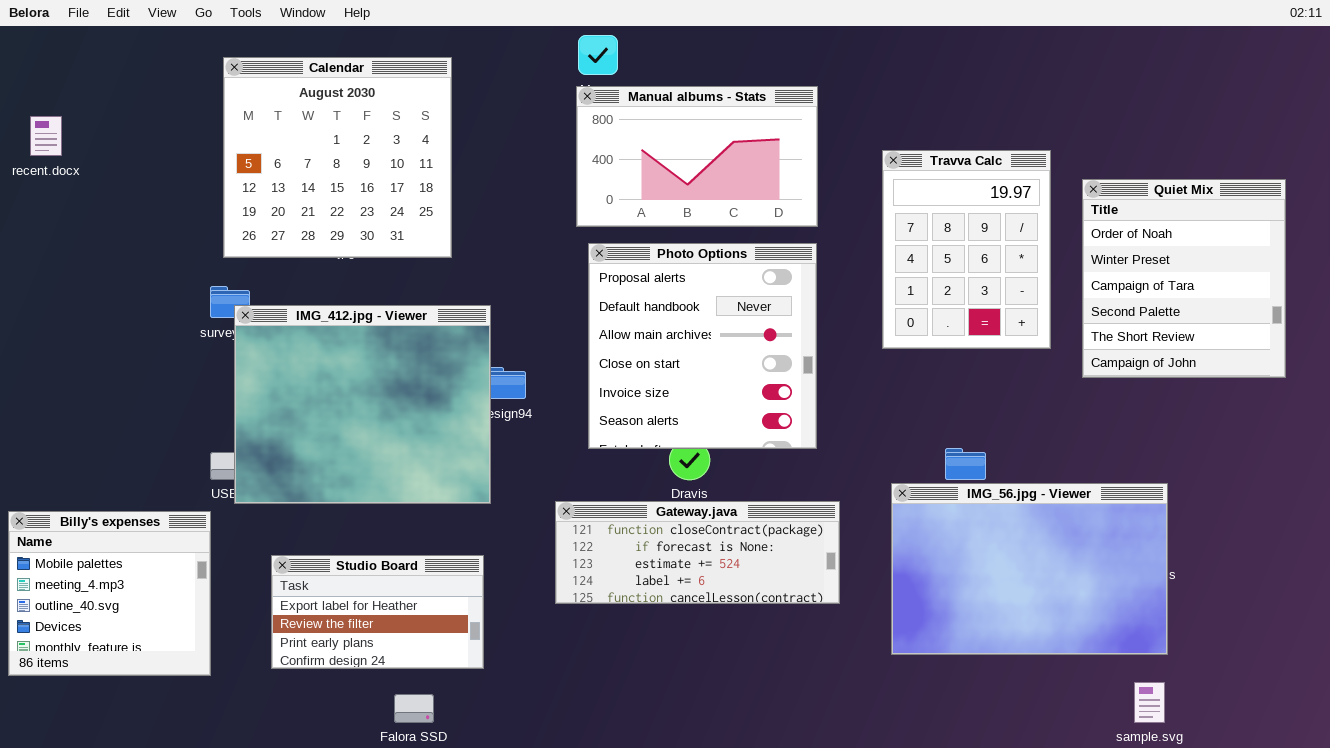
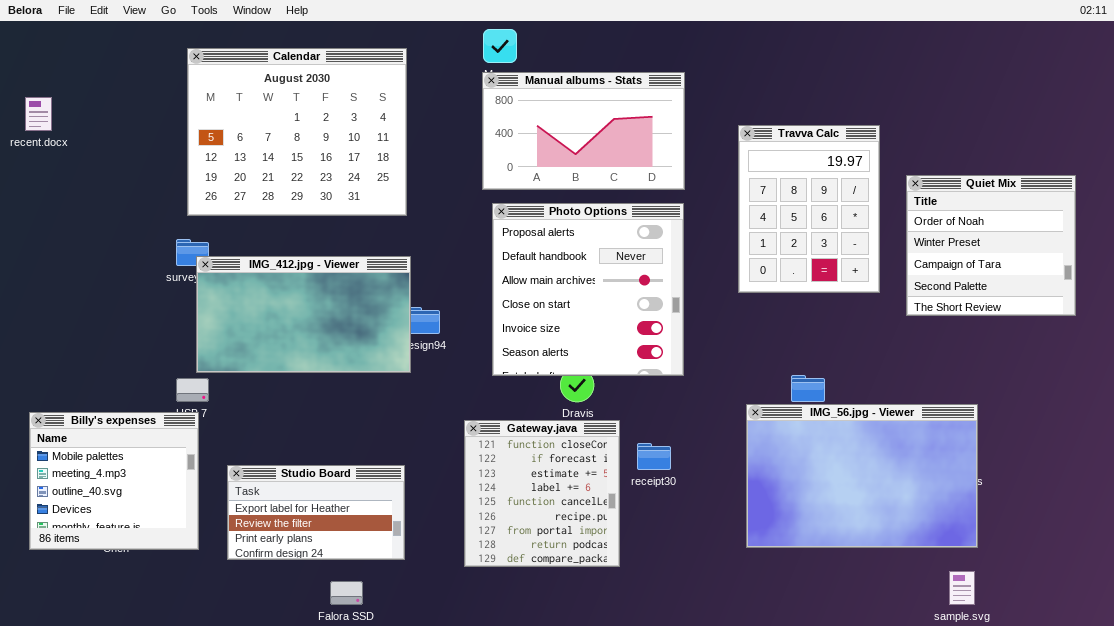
Calendar: [223,57,452,258] -> [187,48,407,216], resized
Quiet Mix: [1082,179,1286,378] -> [906,175,1076,316], resized
IMG_412.jpg - Viewer: [234,305,491,504] -> [196,256,411,373], resized
Gateway.java: [555,501,840,604] -> [464,420,620,567], resized
Billy's expenses: [8,511,211,676] -> [29,412,199,550], moved

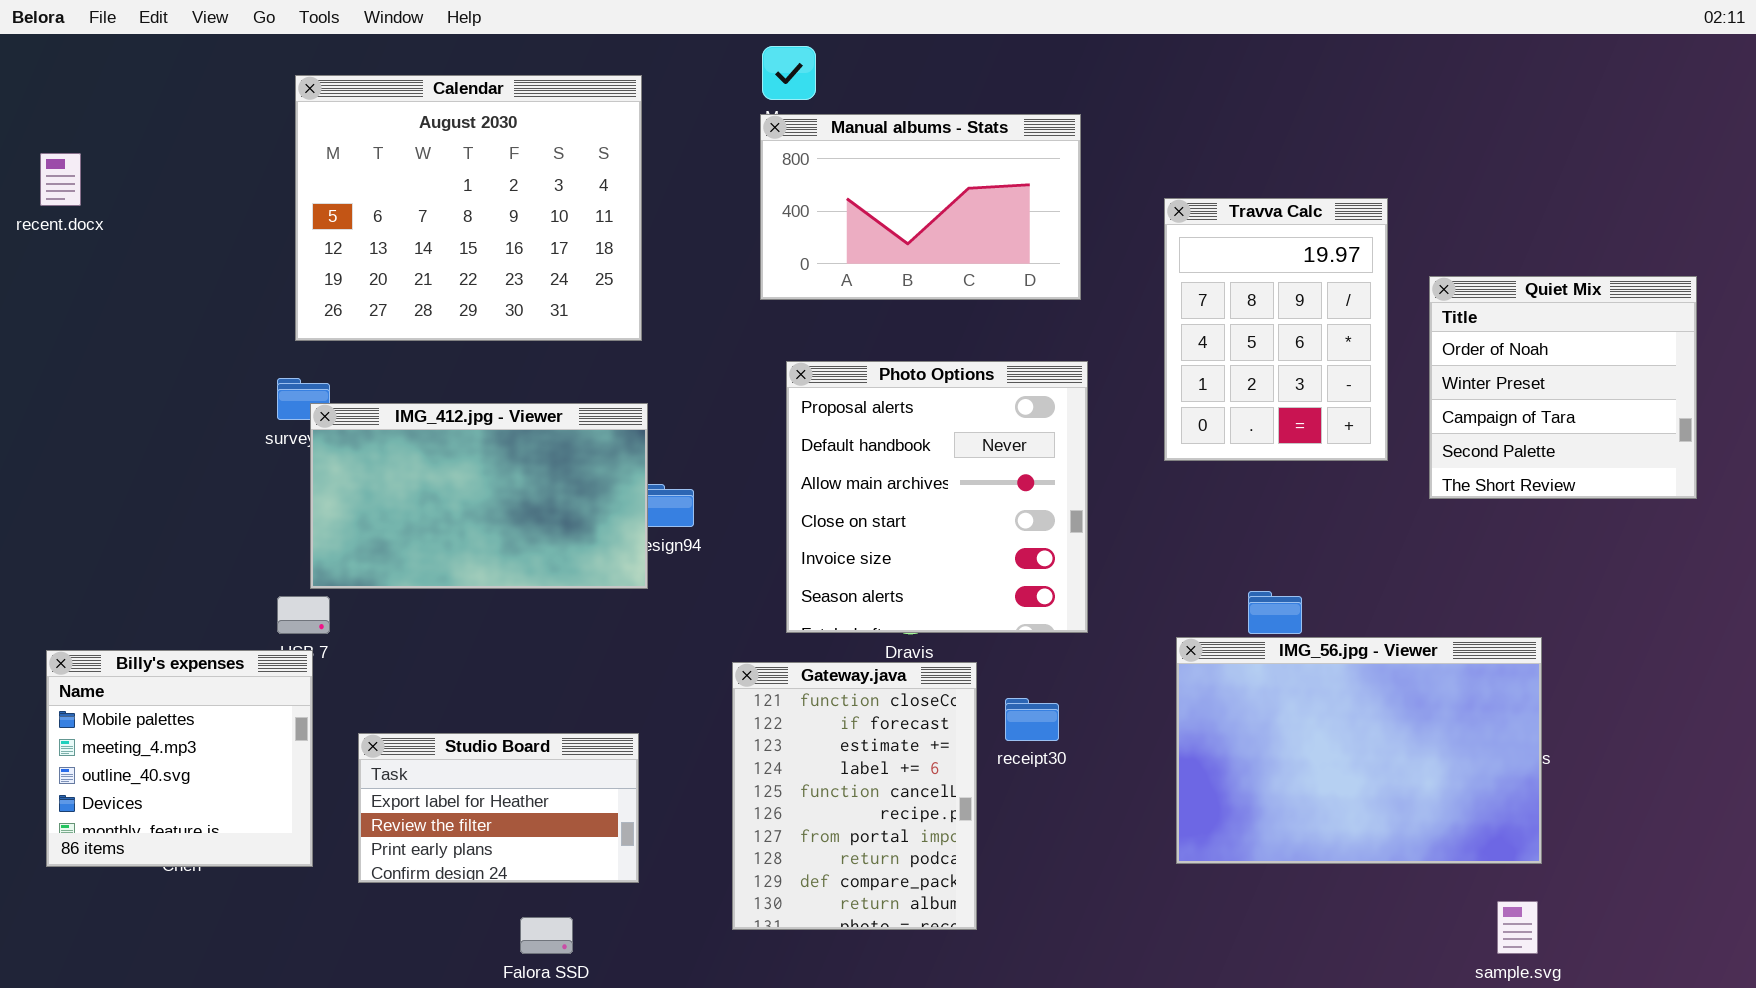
Photo Options: [492,203,684,376] -> [786,361,1088,633], moved
Gateway.java: [464,420,620,567] -> [732,662,977,930], resized

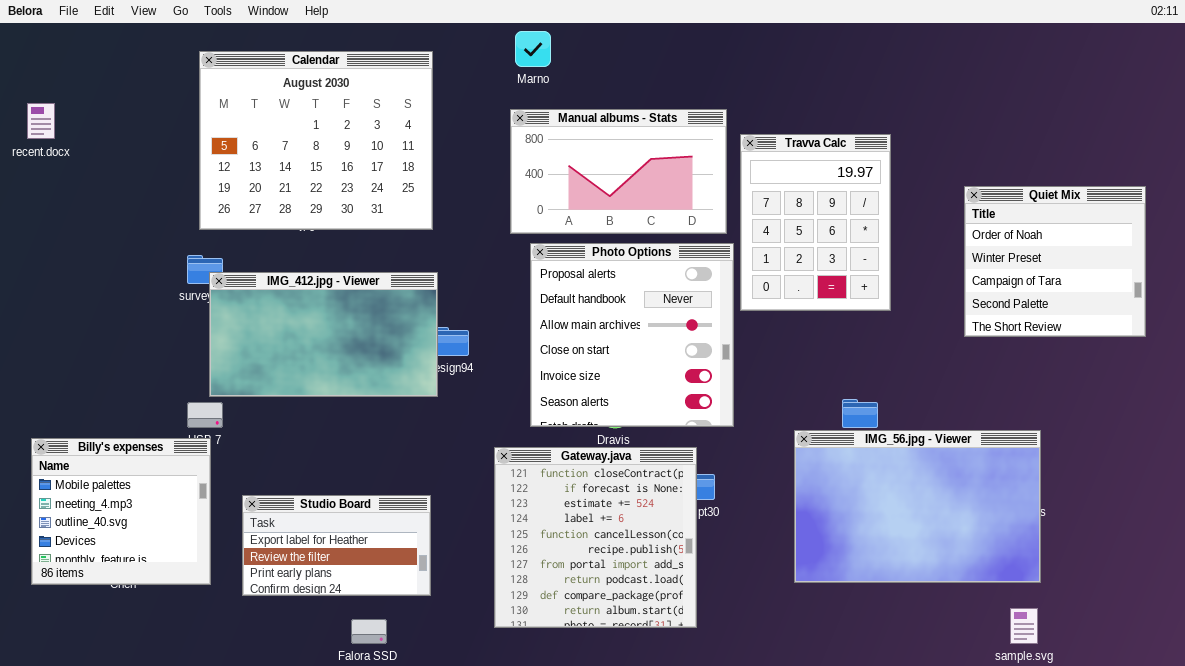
Manual albums - Stats: [760,114,1081,300] -> [510,109,727,234], moved
Travva Calc: [1164,198,1388,461] -> [740,134,891,311], moved
Gateway.java: [732,662,977,930] -> [494,447,697,628], resized

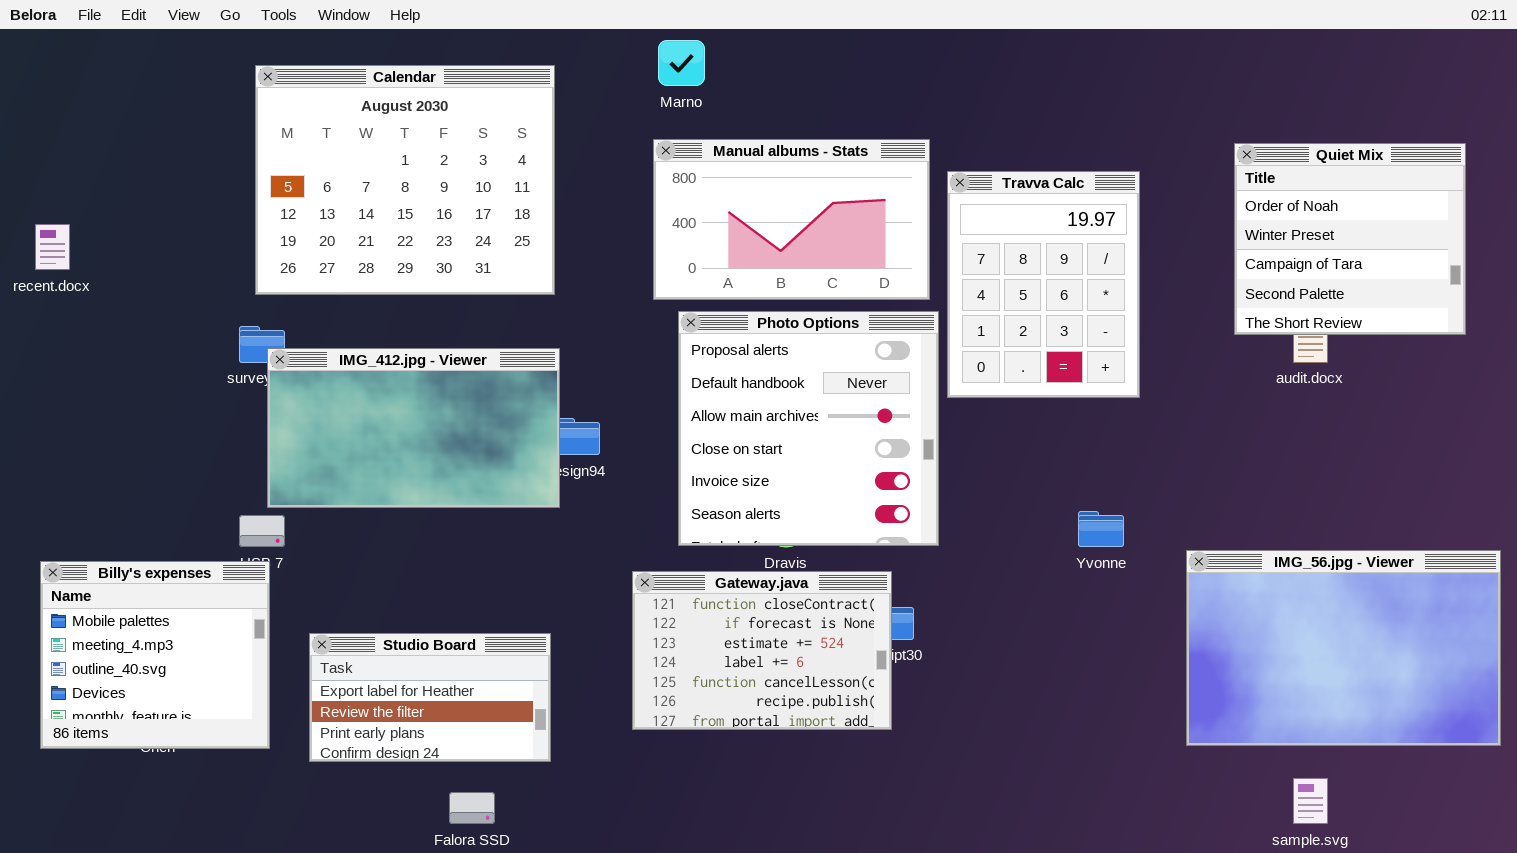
recent.docx: [27,103,55,139] -> [35,224,70,270], moved
Quiet Mix: [964,186,1146,337] -> [1234,143,1466,335], moved
IMG_56.jpg - Viewer: [794,430,1041,583] -> [1186,550,1501,746], moved
Gateway.java: [494,447,697,628] -> [632,571,892,730], resized

